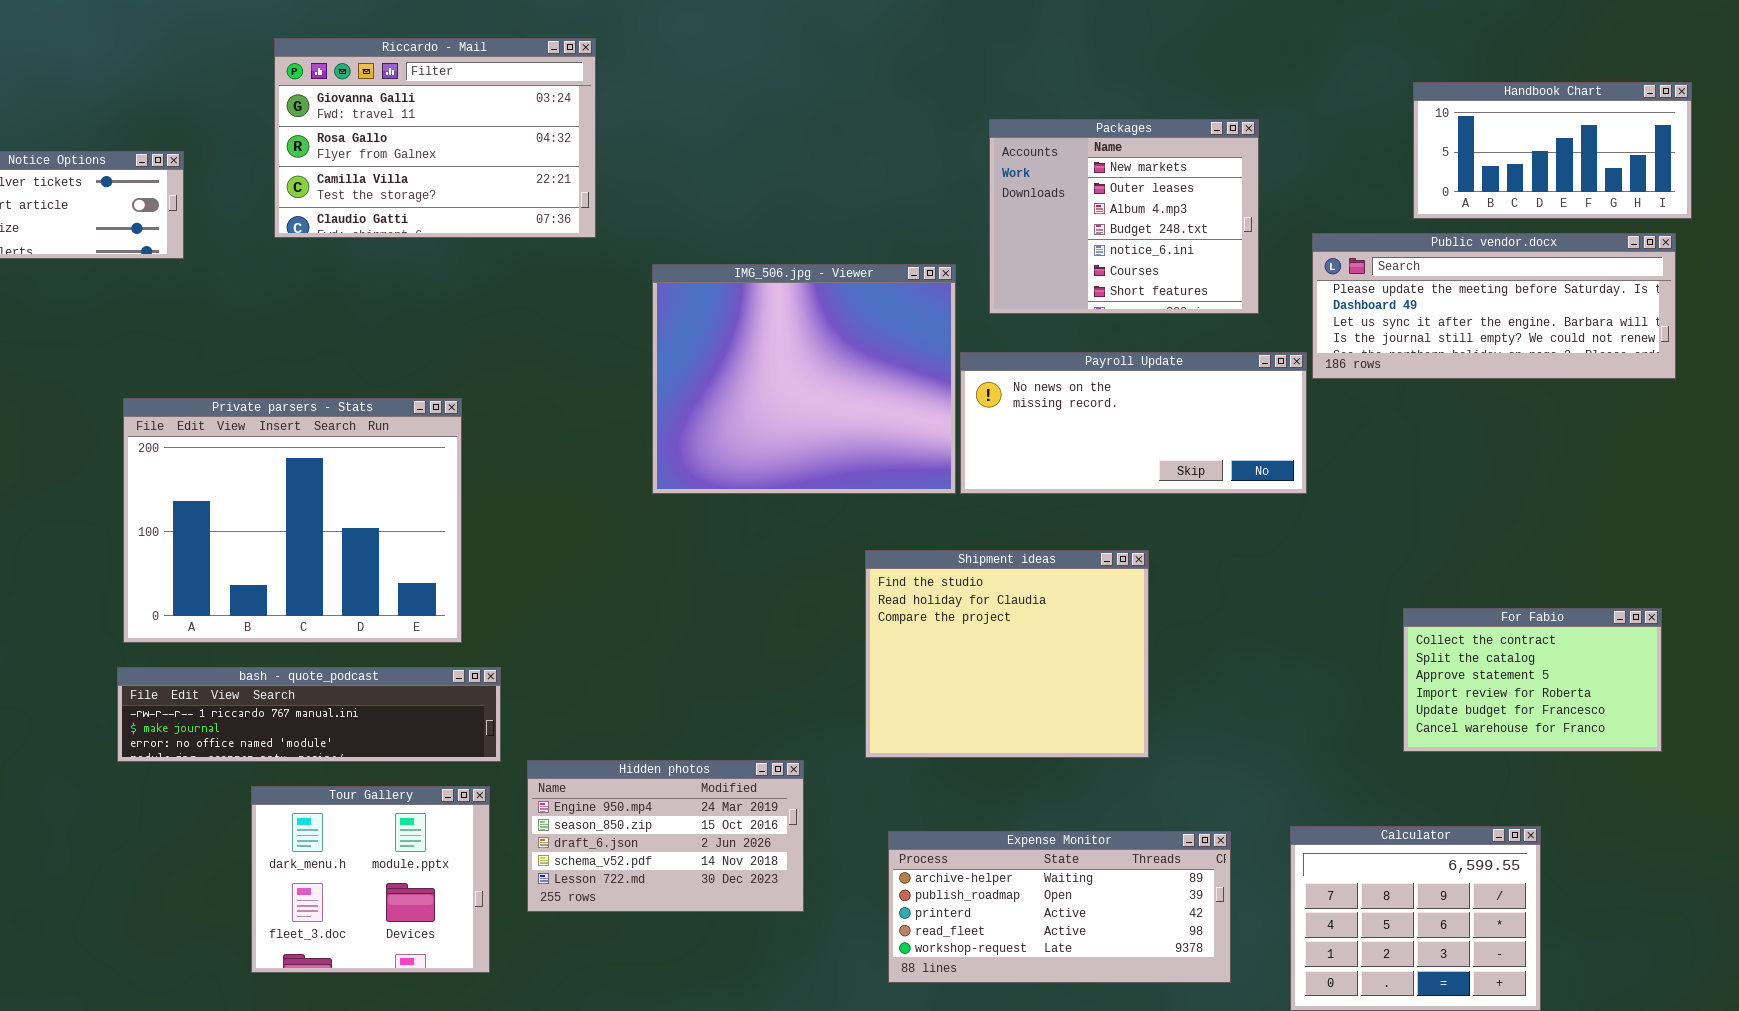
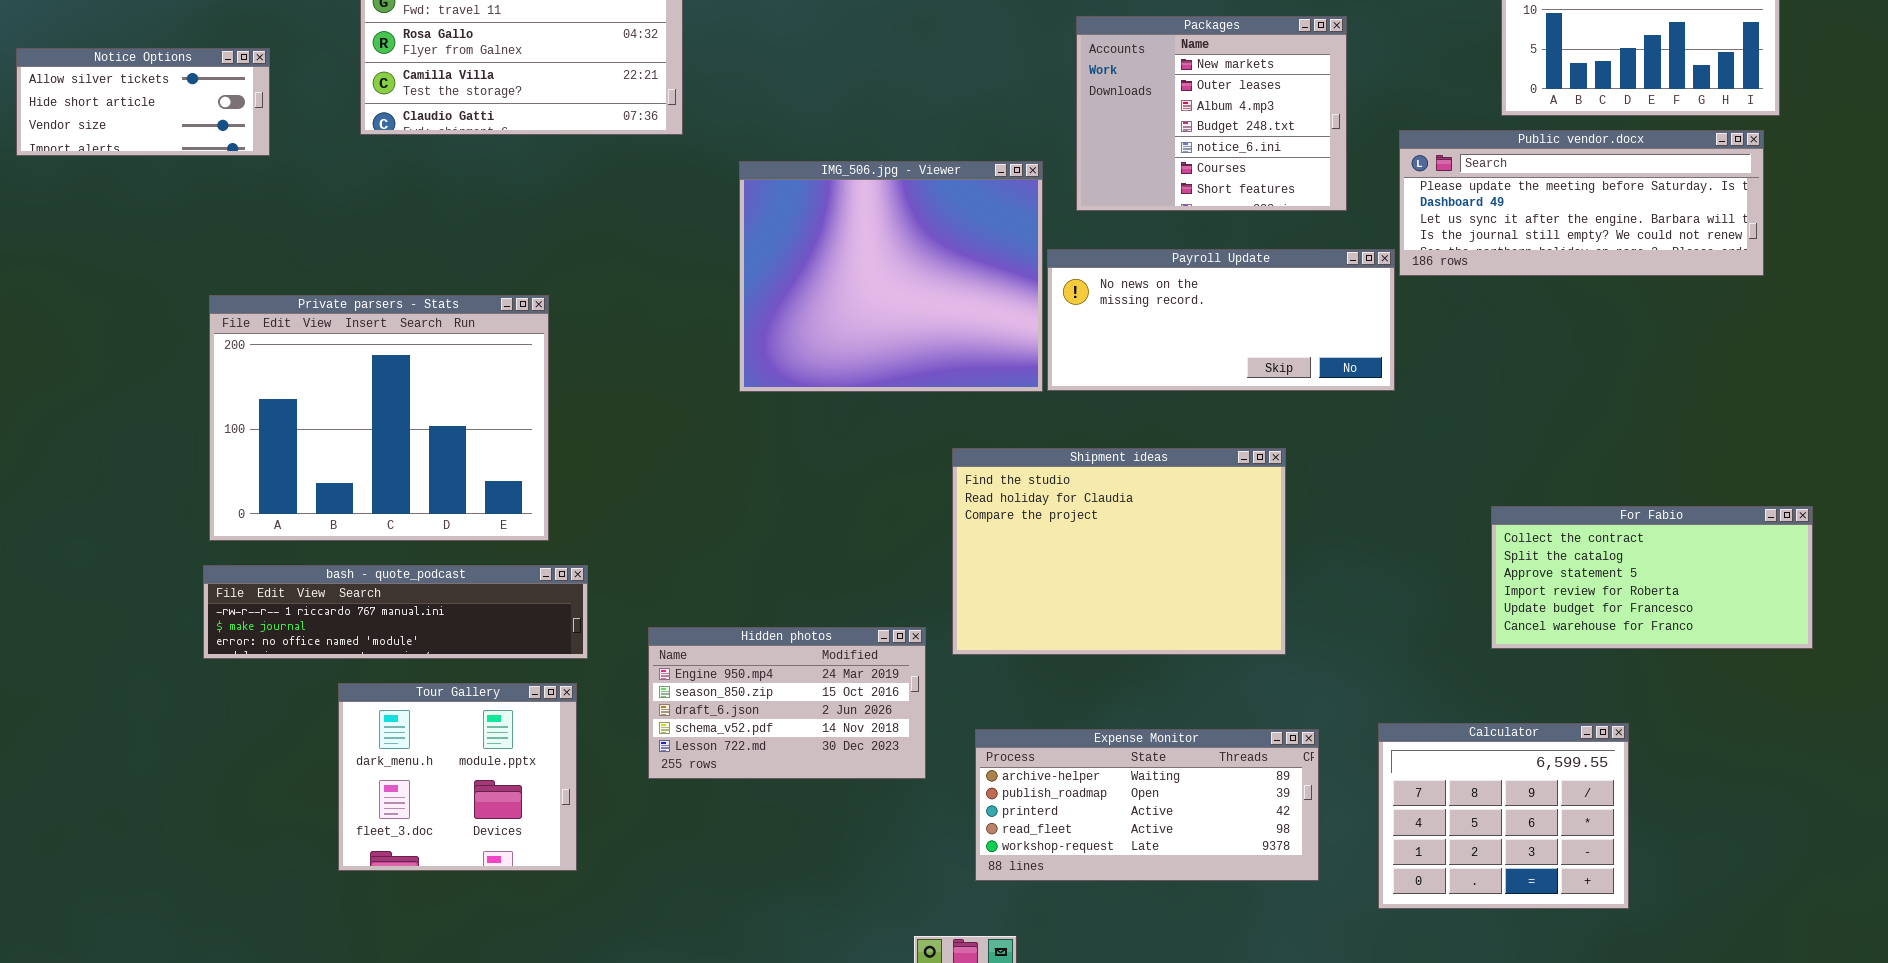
Shipment ideas: [865,550,1149,758] -> [952,448,1286,655], resized
For Fabio: [1403,608,1662,752] -> [1491,506,1813,649], resized
Hidden photos: [527,760,804,912] -> [648,627,926,779], moved

